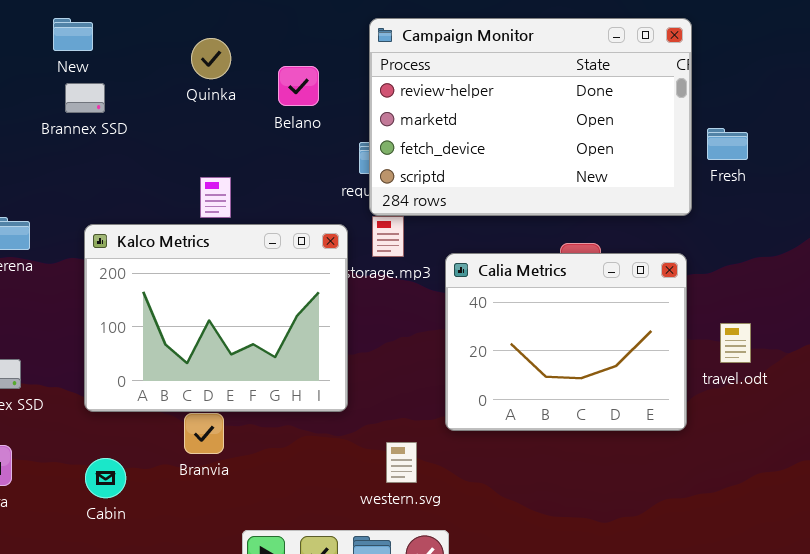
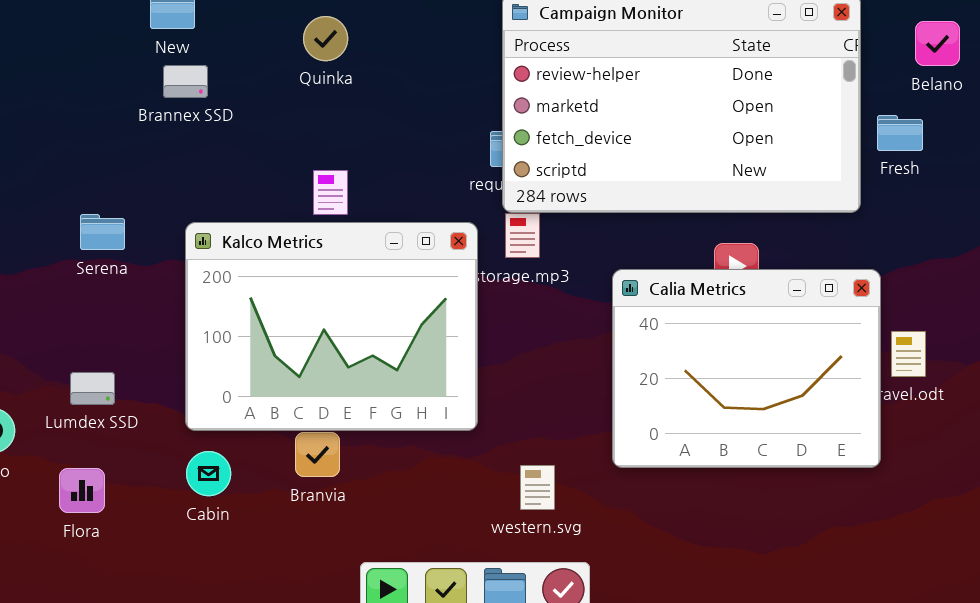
Belano: [278,66,319,106] -> [915,21,960,66], moved
Calia Metrics: [445,253,687,431] -> [612,269,881,468], moved
Cabin: [85,458,126,498] -> [186,451,231,496], moved

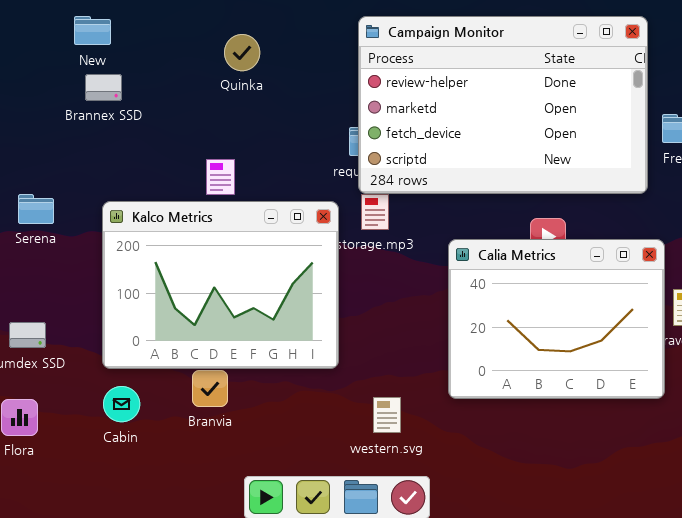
Quinka: [303,16,348,61] -> [224,34,260,71], moved

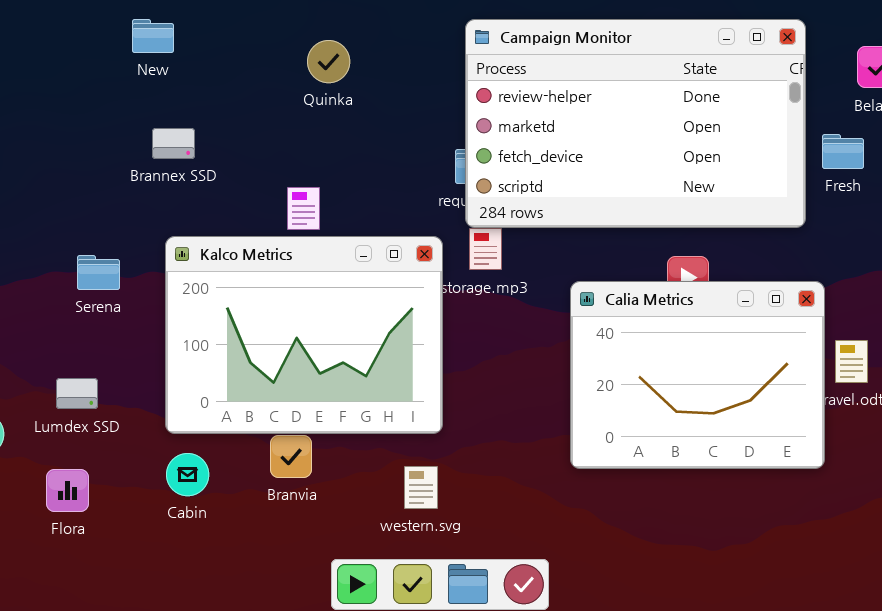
Brannex SSD: [85,74,122,101] -> [152,128,195,159], moved
Serena: [18,194,54,224] -> [77,255,120,290], moved
western.svg: [373,397,401,433] -> [404,466,438,509], moved

